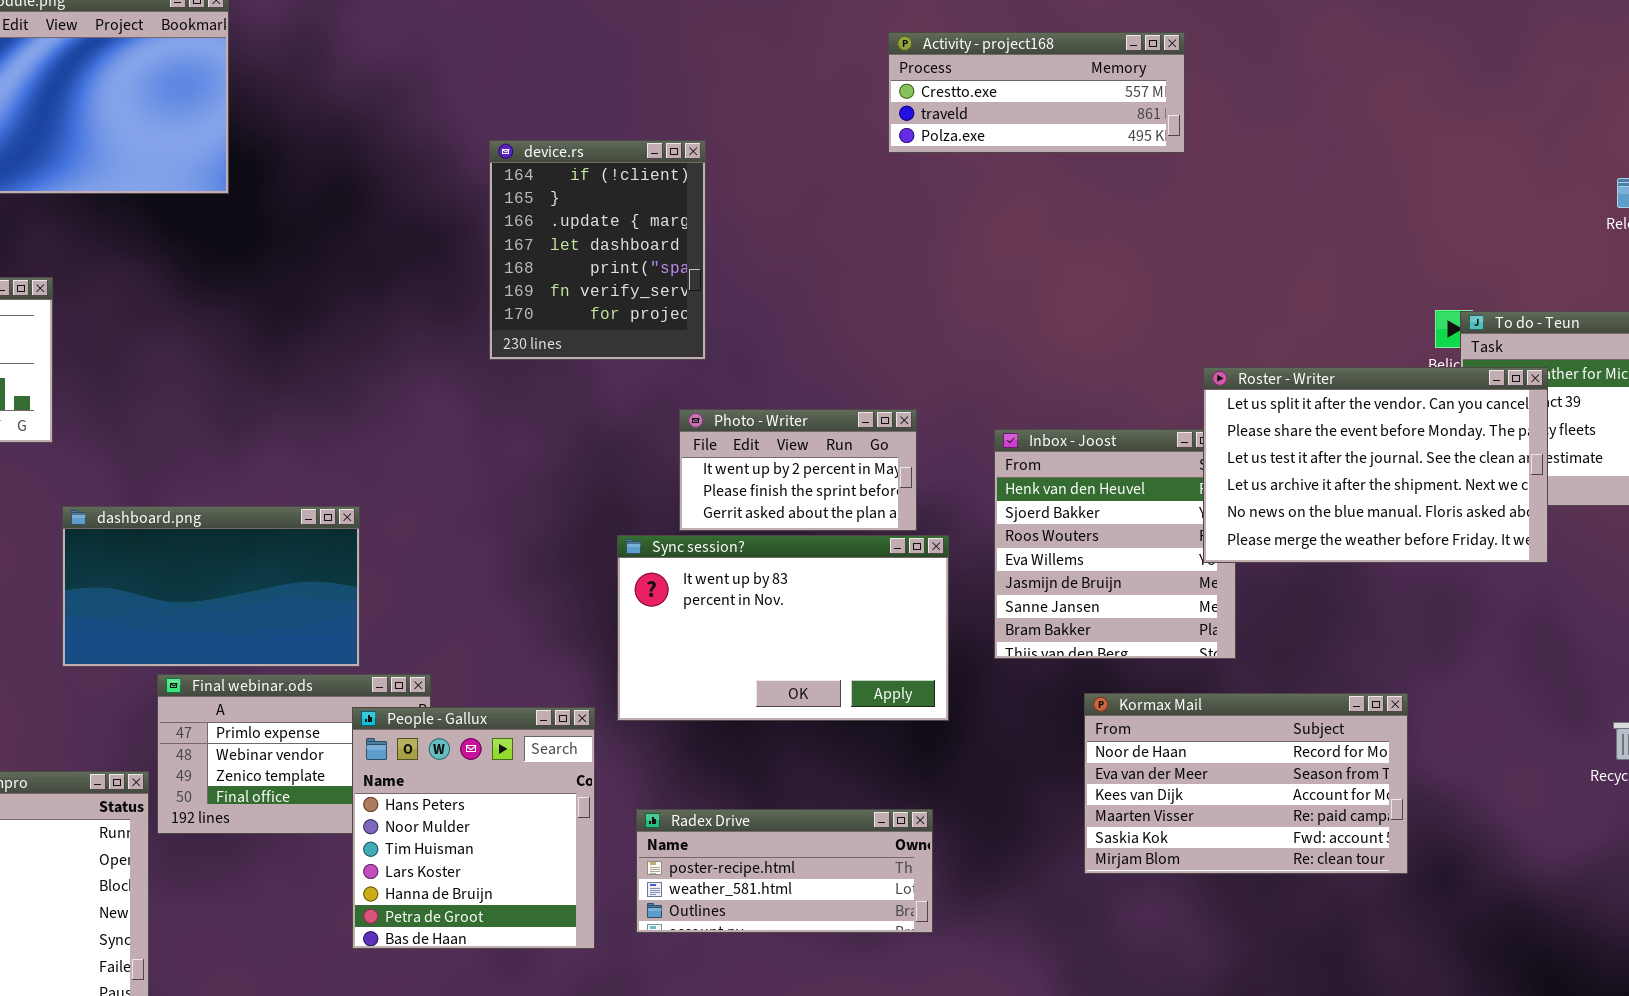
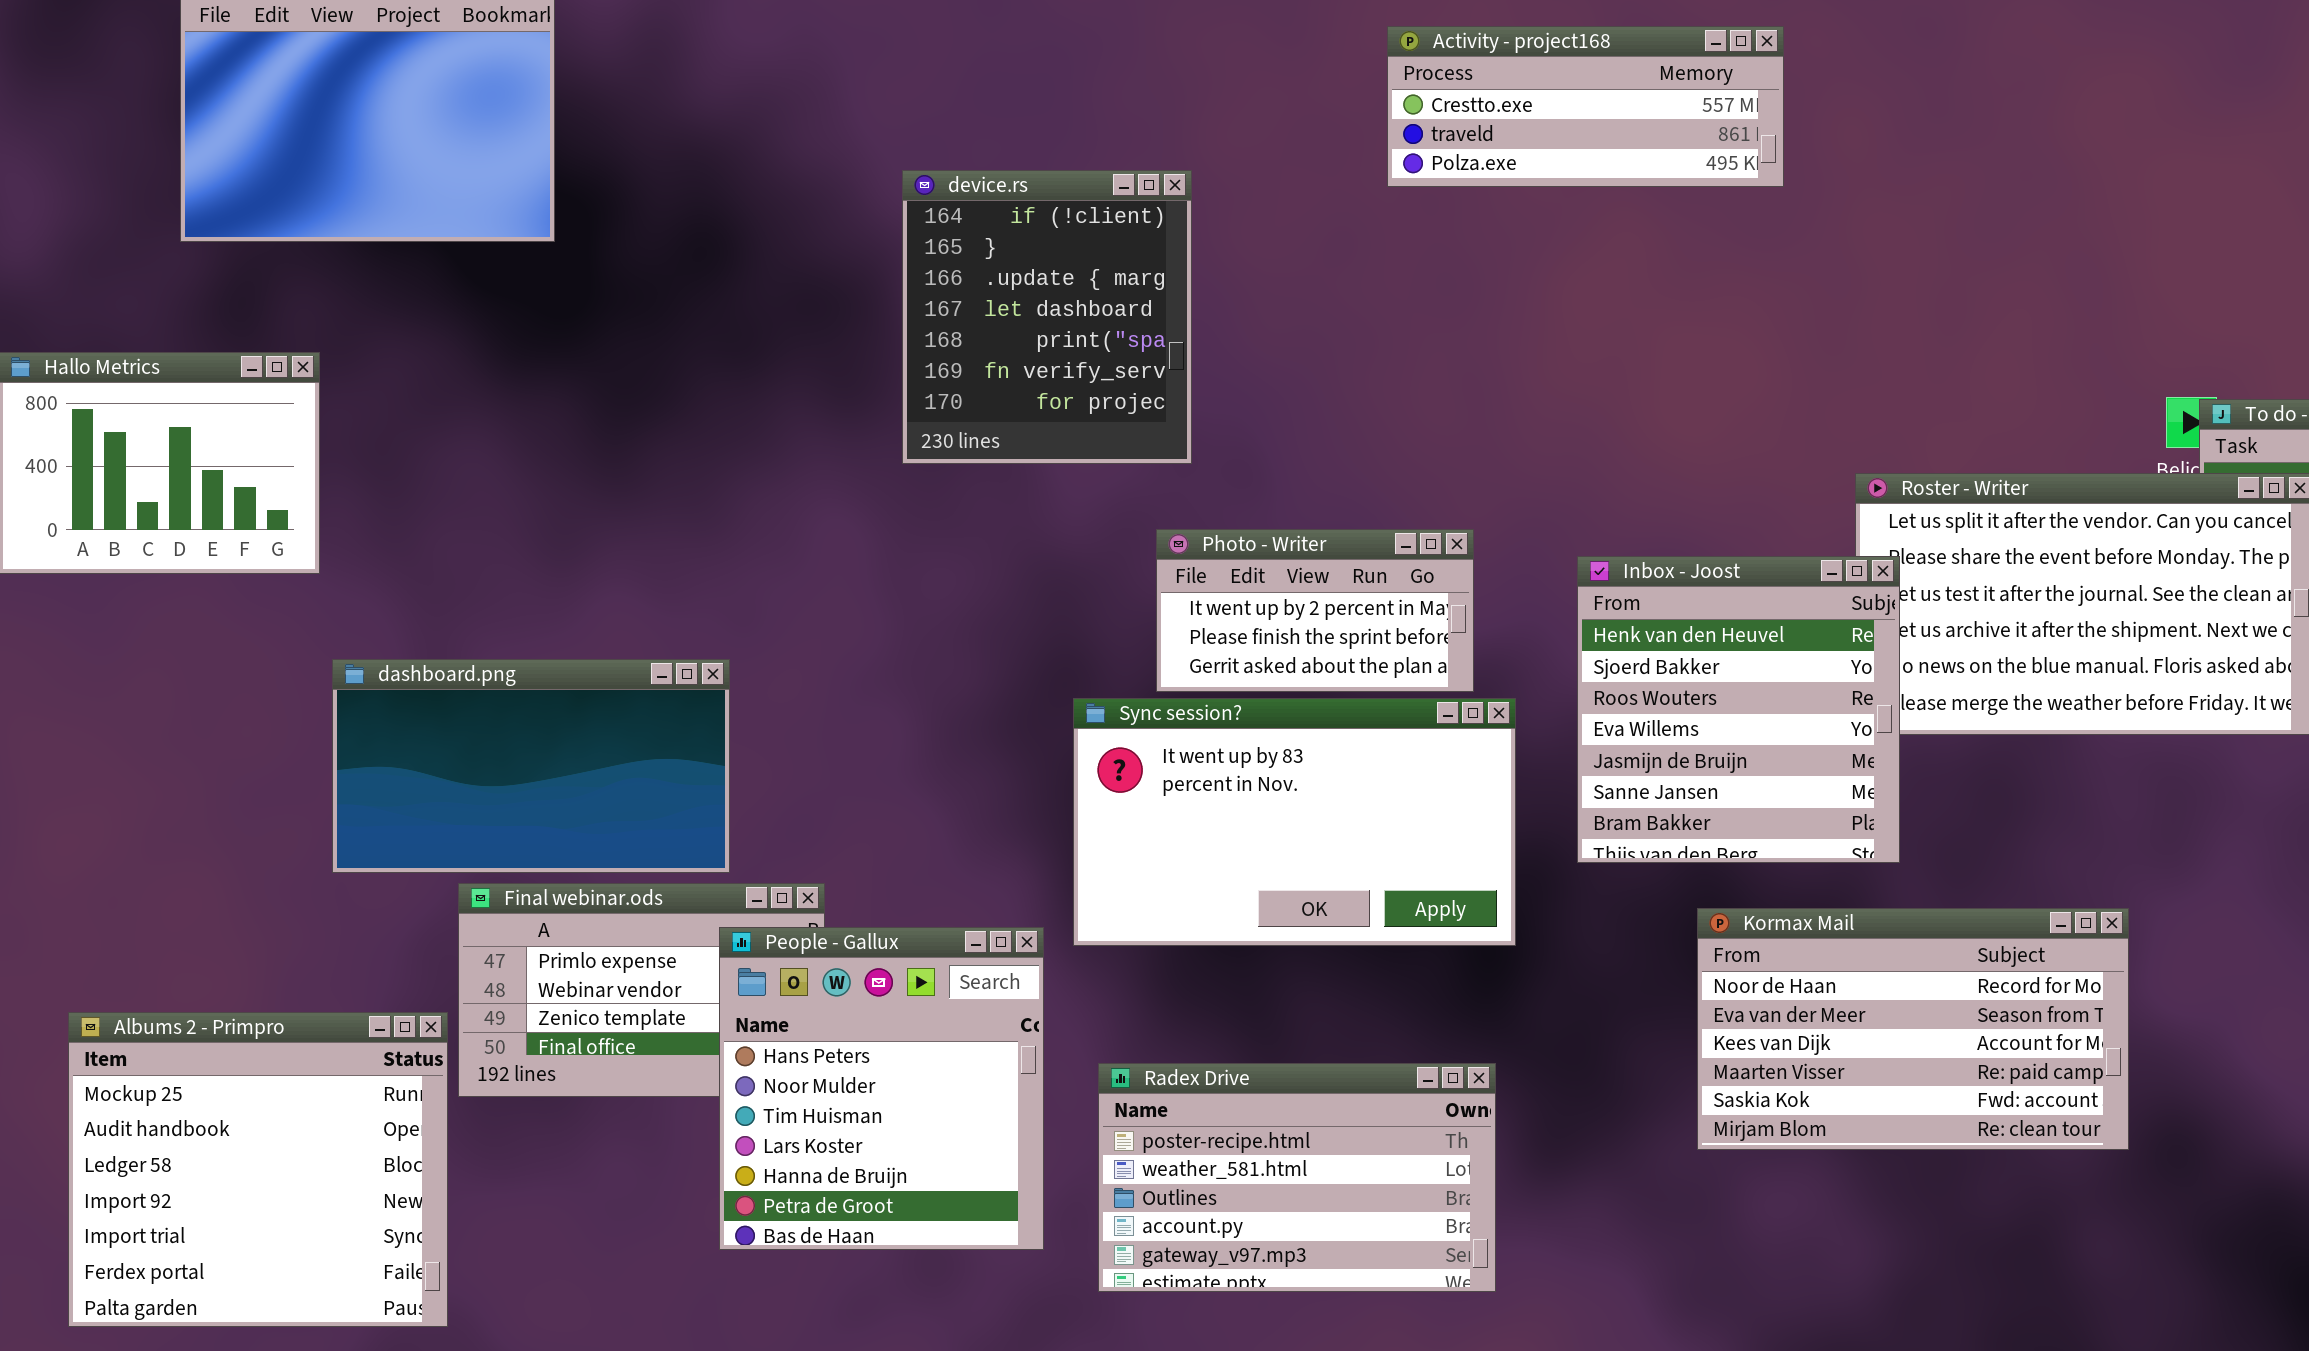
Activity - project168: [888,32,1185,153] -> [1387,26,1784,187], moved
Inbox - Joost: [994,429,1236,659] -> [1577,556,1900,863], raised
Radex Drive: [636,809,933,933] -> [1098,1063,1496,1292], resized

